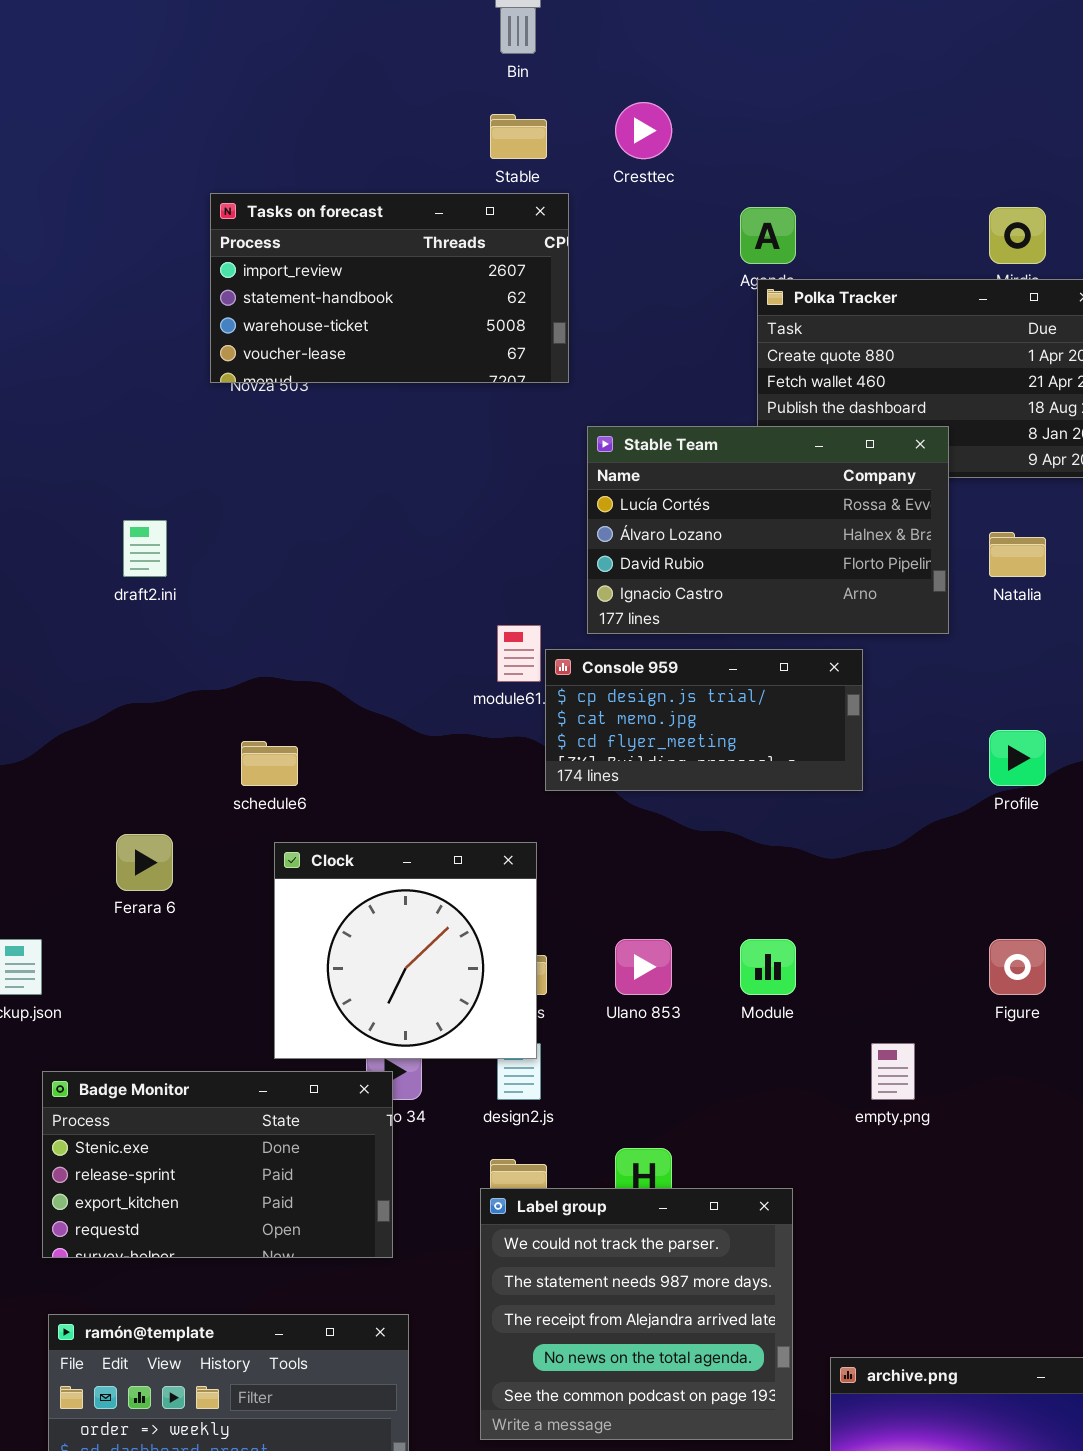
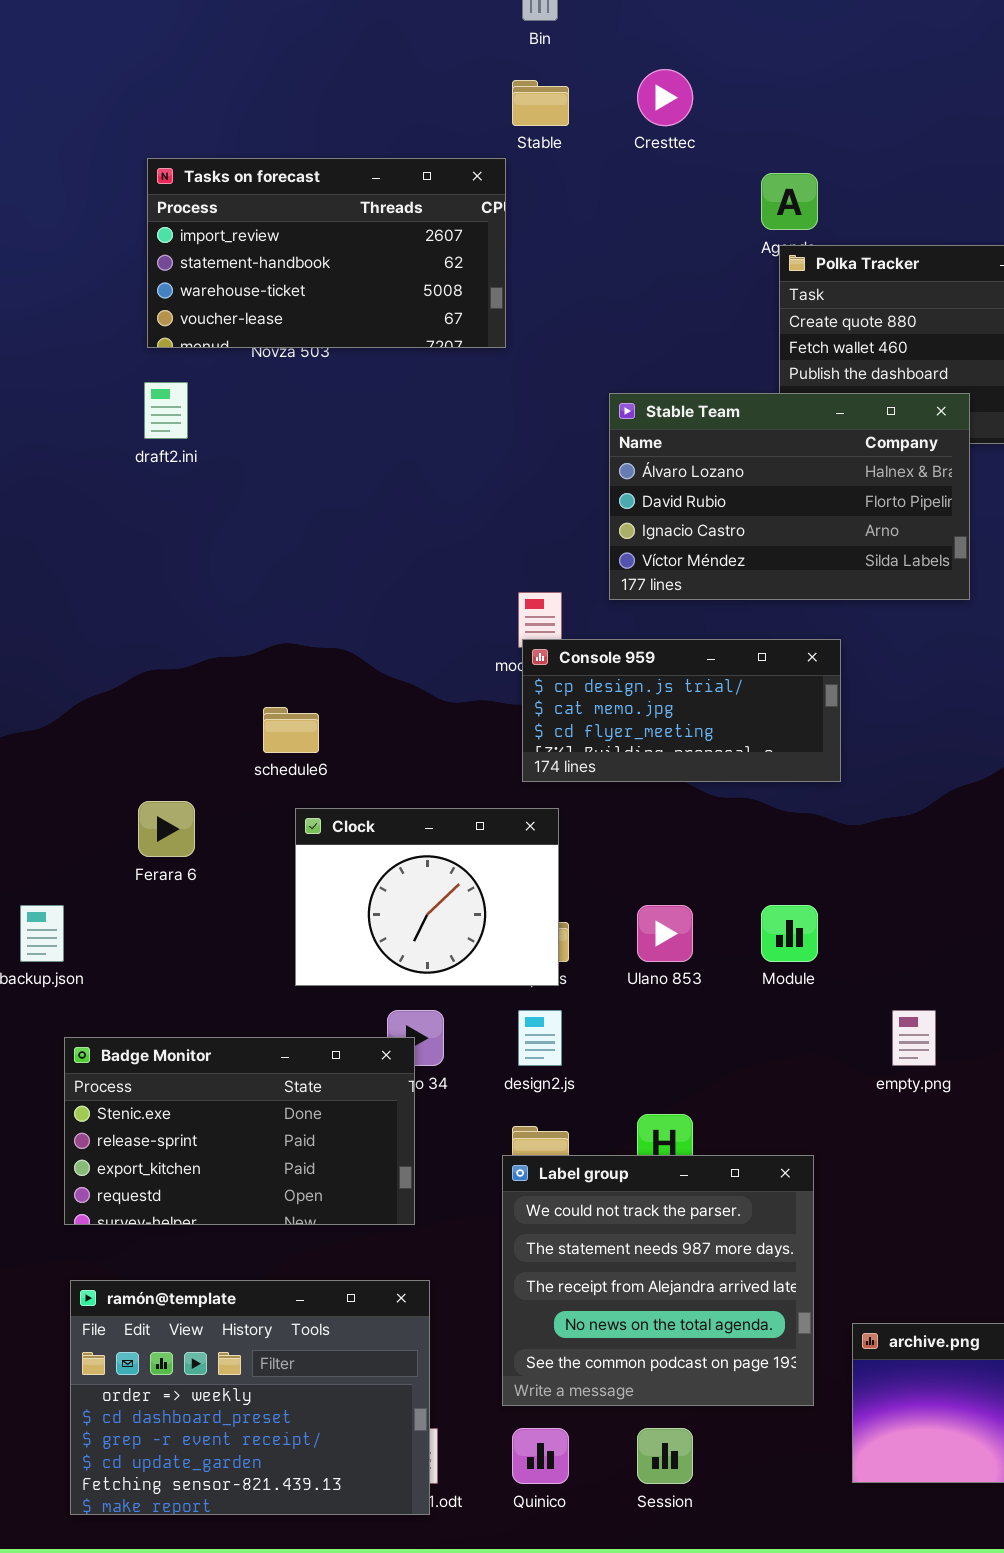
Tasks on forecast: [210,193,569,383] -> [147,158,506,348], moved
Stable Team: [587,426,949,634] -> [609,393,970,600], scrolled down 1 row
draft2.ini: [123,520,167,577] -> [144,382,188,439], moved
Console 959: [545,649,863,791] -> [522,639,841,782], moved
Clock: [274,842,537,1059] -> [295,808,559,986], resized

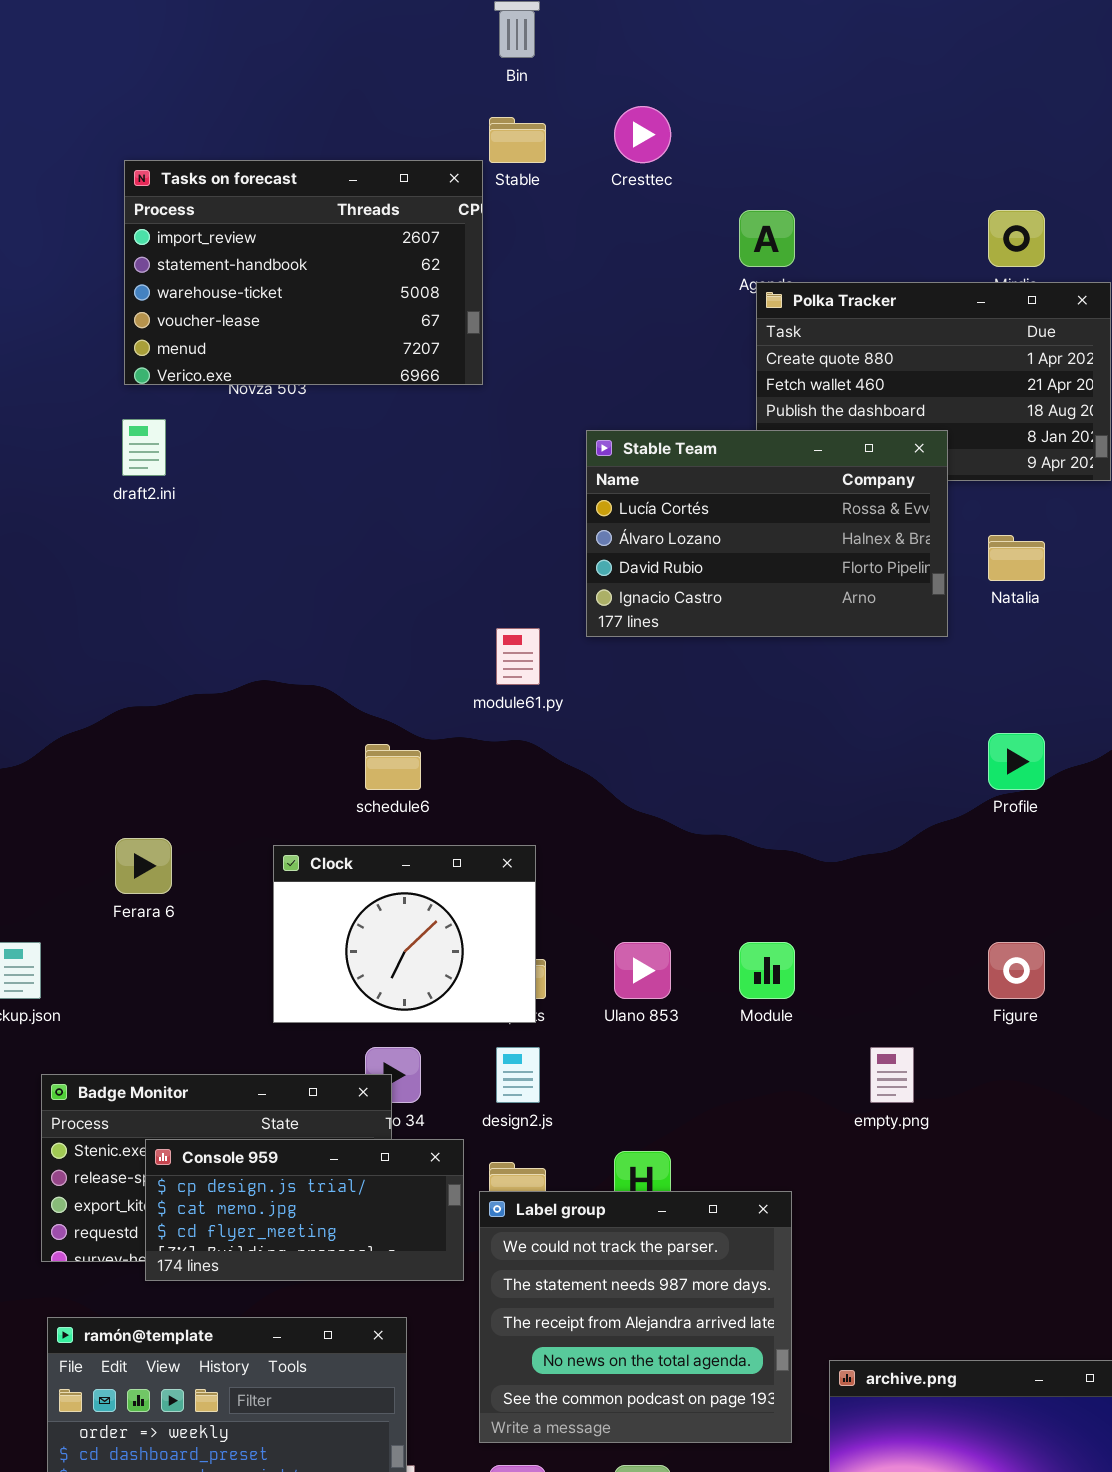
Tasks on forecast: [147,158,506,348] -> [124,160,483,385], resized
Stable Team: [609,393,970,600] -> [586,430,948,637], scrolled up 1 row
Console 959: [522,639,841,782] -> [145,1139,464,1281], moved
schedule6: [263,707,319,753] -> [365,744,421,790], moved

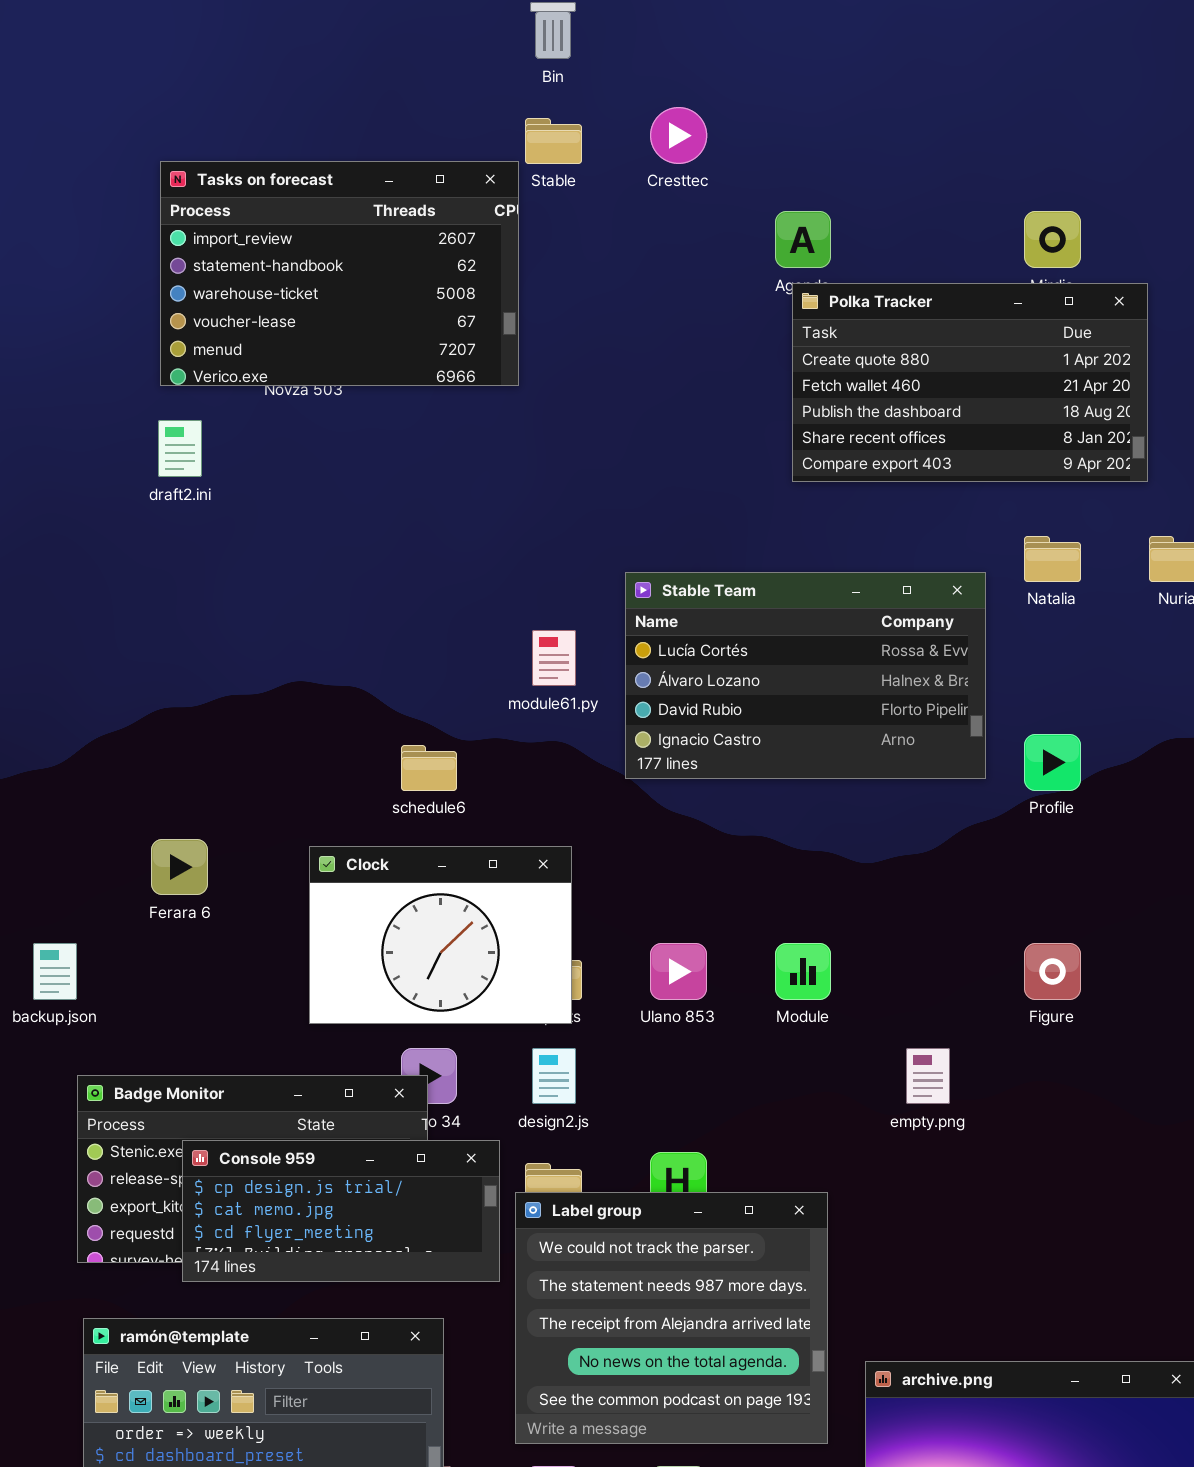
Stable Team: [586,430,948,637] -> [625,572,986,779], moved

